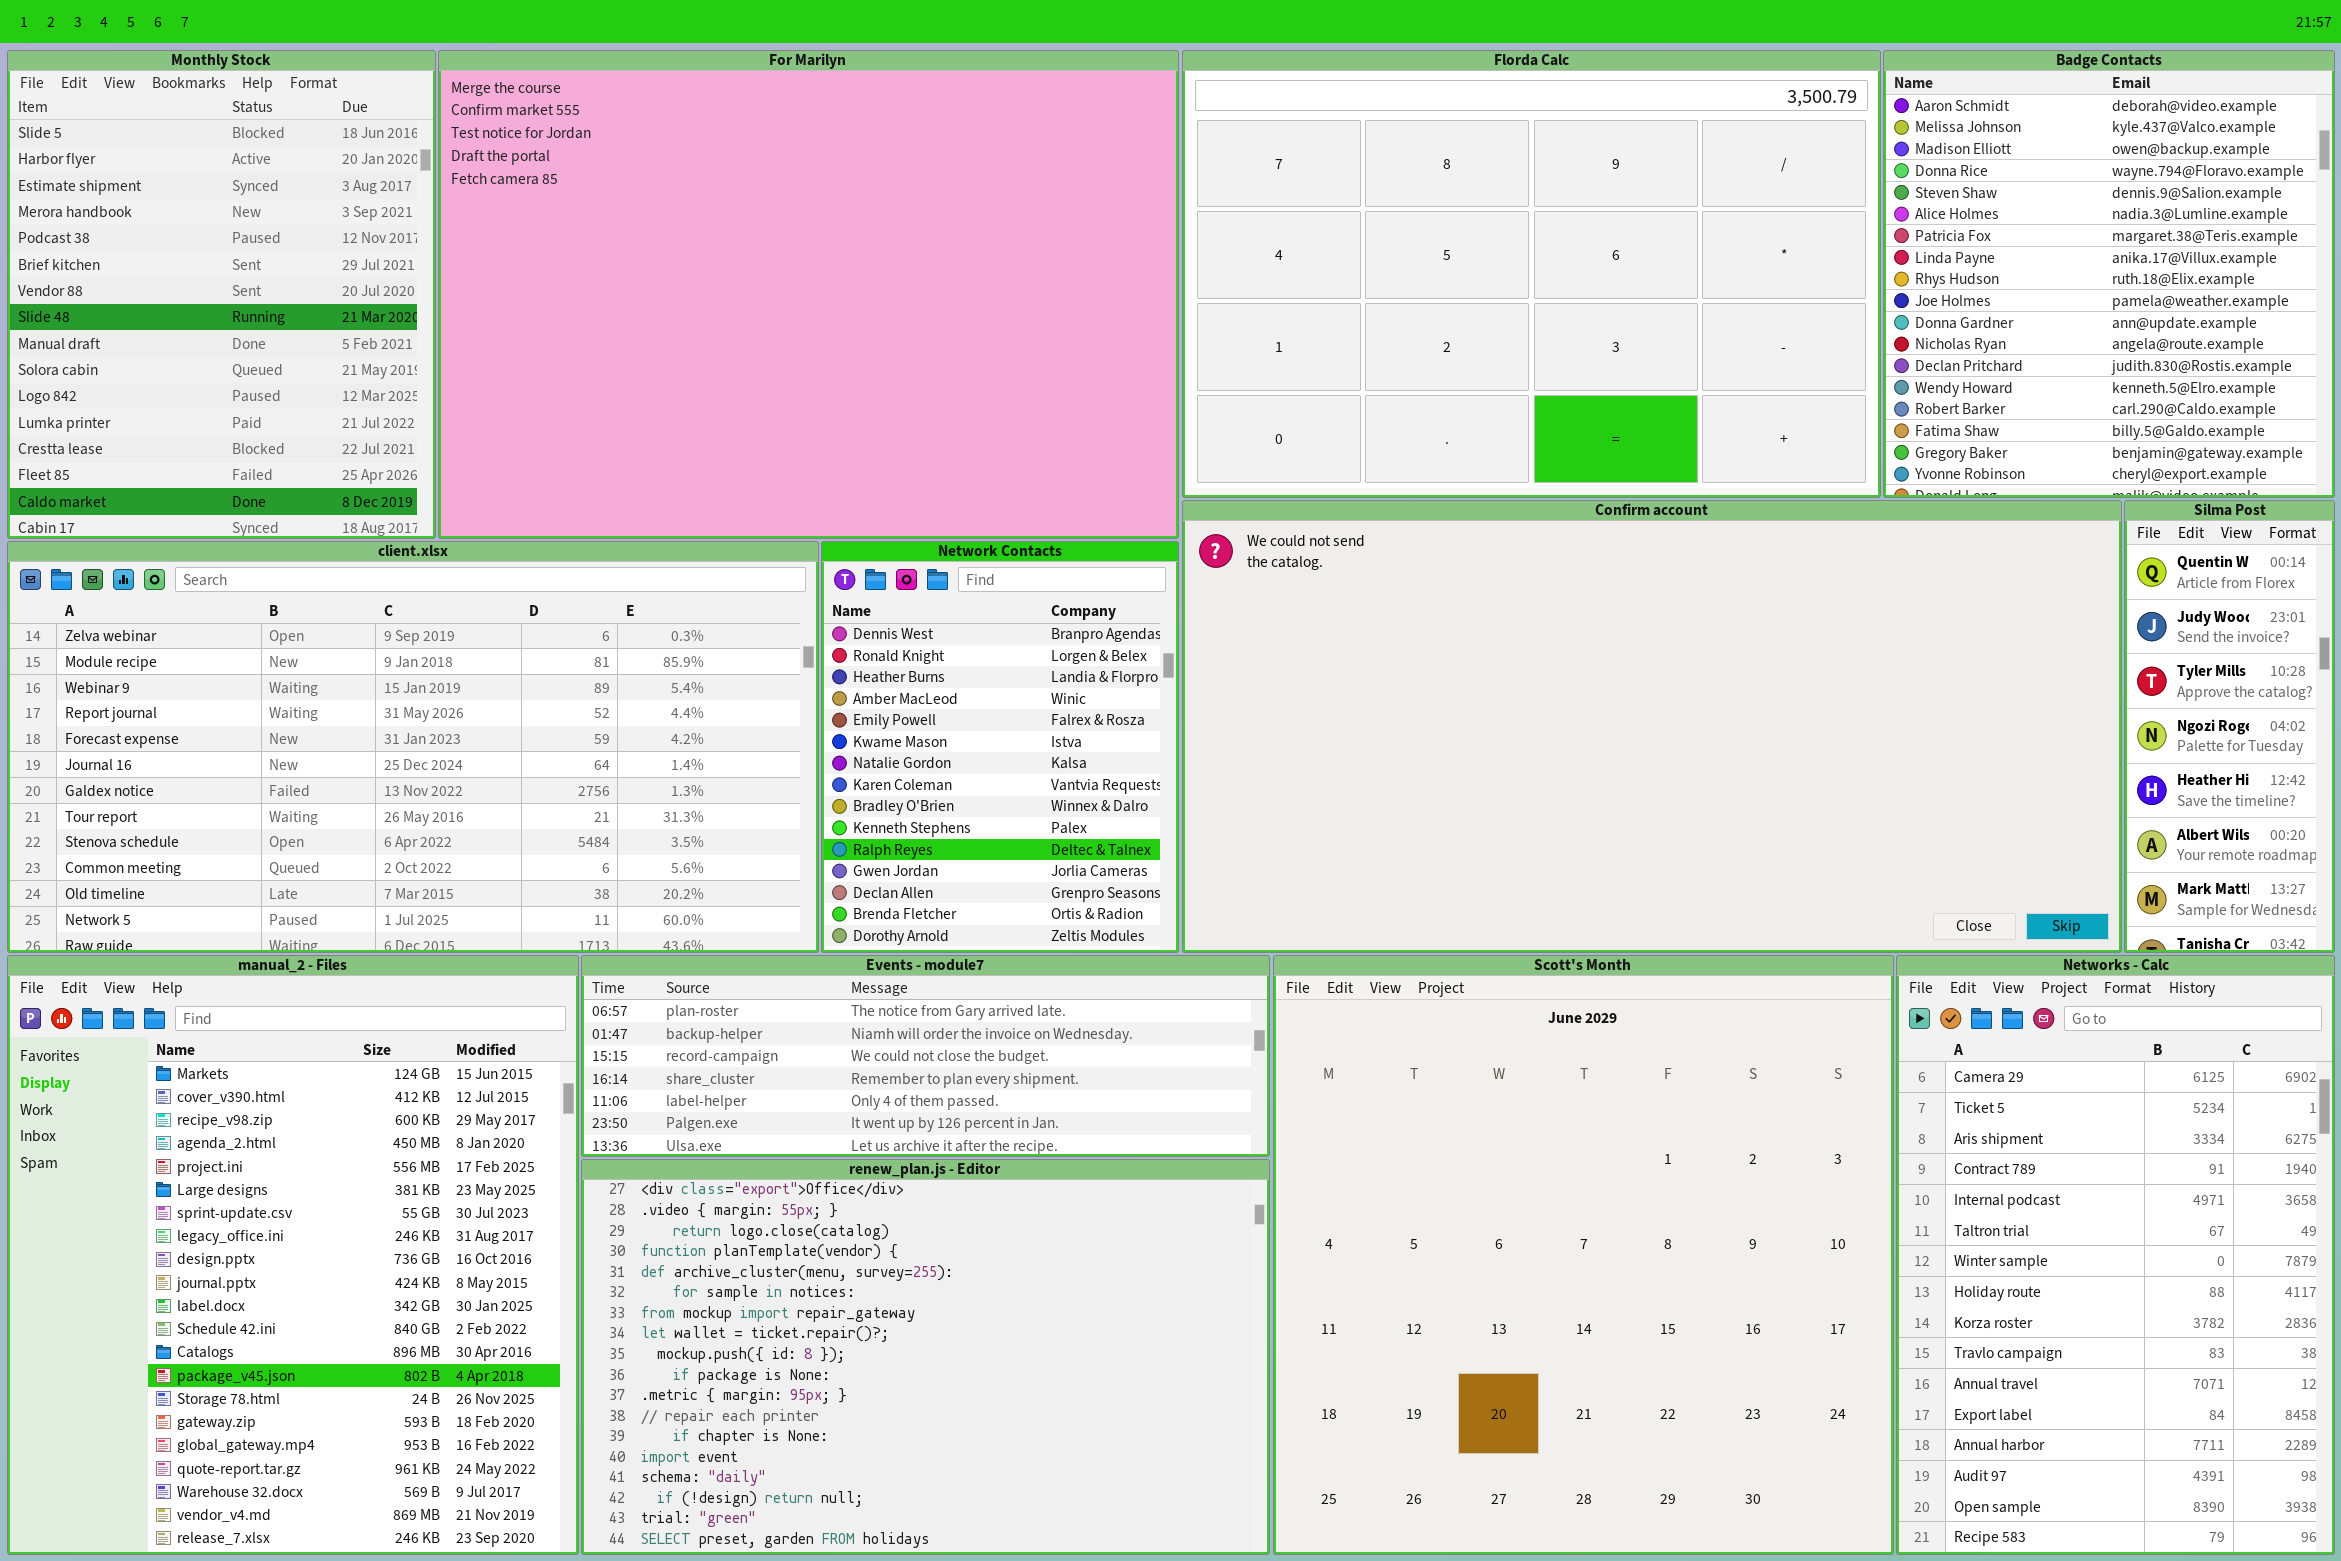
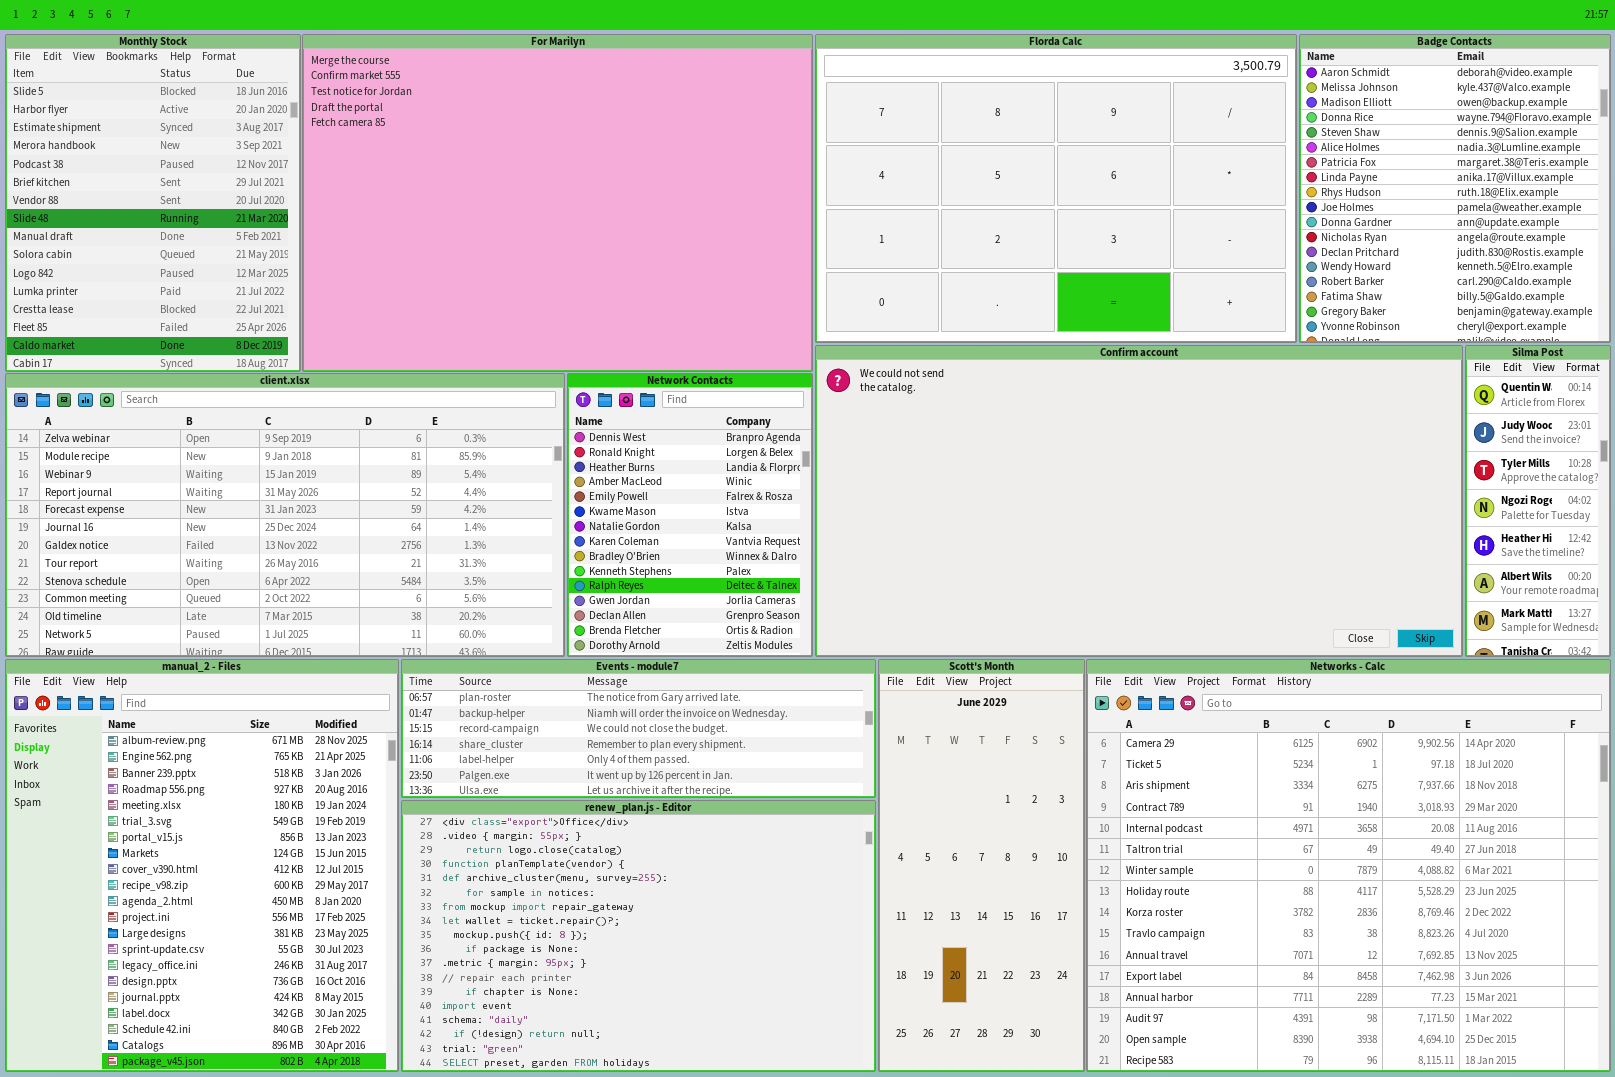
manual_2 - Files: [7,955,579,1555] -> [5,659,399,1072], scrolled up 7 rows
Scott's Month: [1273,955,1894,1555] -> [878,659,1085,1072], resized
Networks - Calc: [1896,955,2335,1555] -> [1086,659,1611,1072], resized

